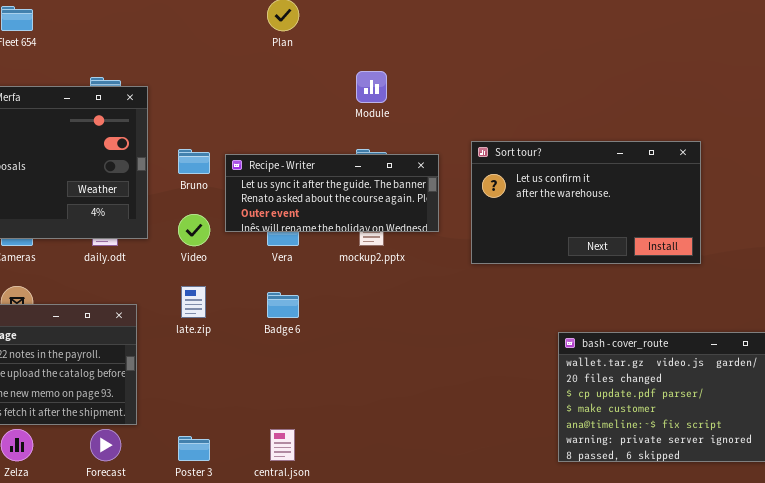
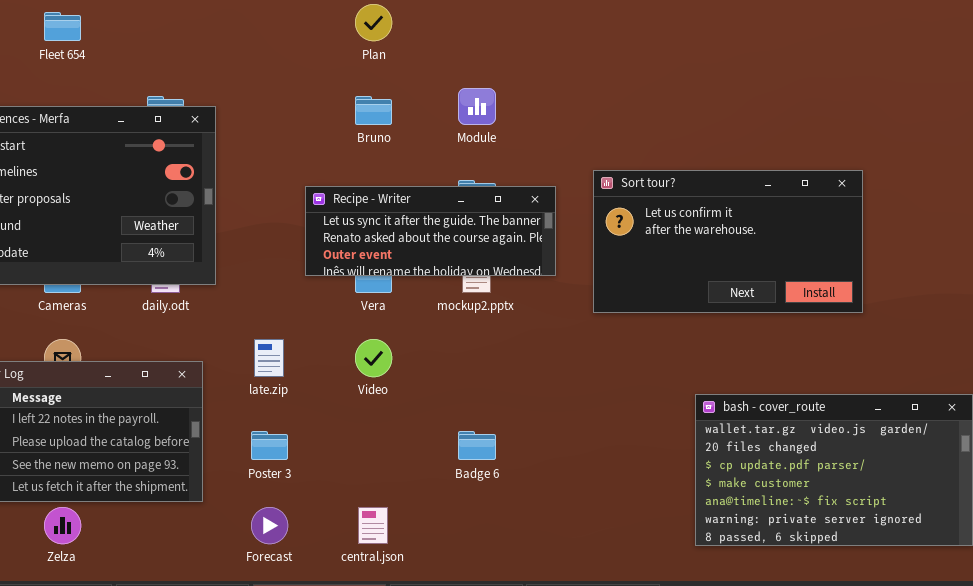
Bruno: [178,149,210,174] -> [355,96,392,125], moved
Video: [178,214,210,246] -> [355,339,392,377], moved
Badge 6: [267,292,299,318] -> [458,431,496,460], moved
Forecast: [90,429,121,461] -> [251,507,288,544], moved
Poster 3: [178,436,210,461] -> [251,431,288,460], moved

